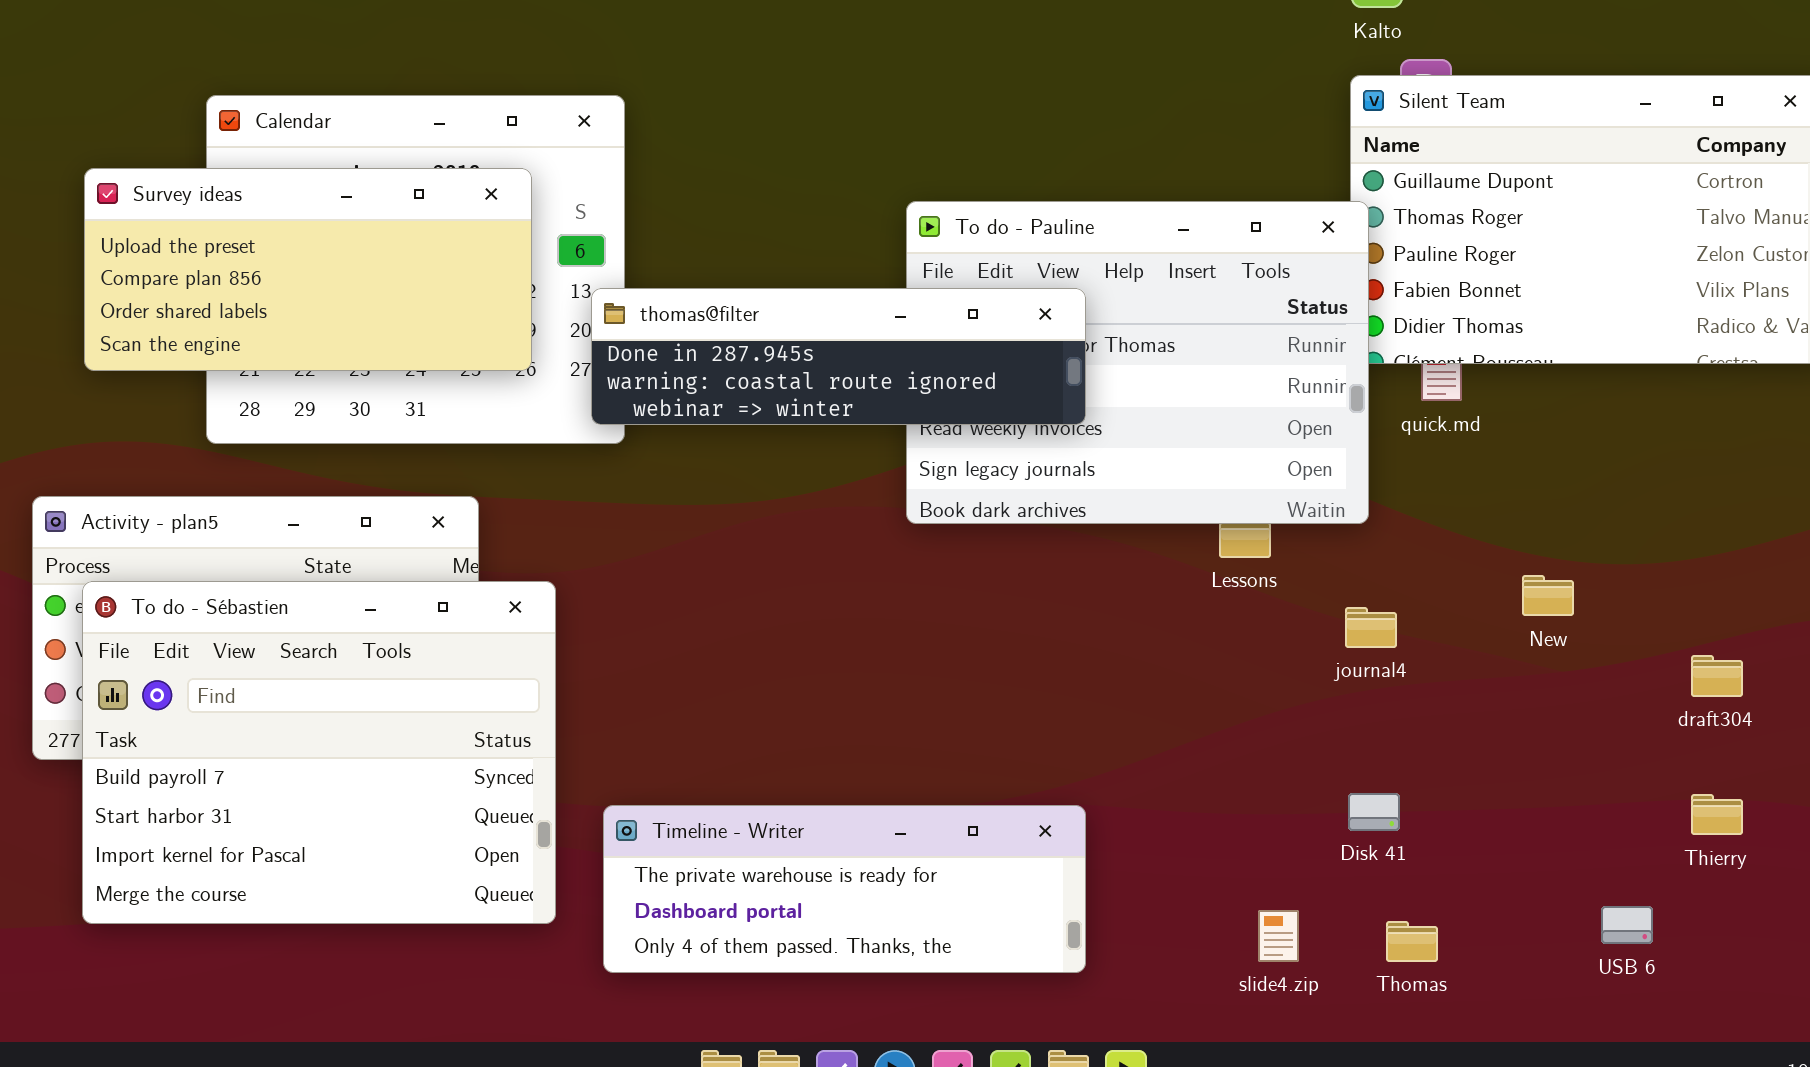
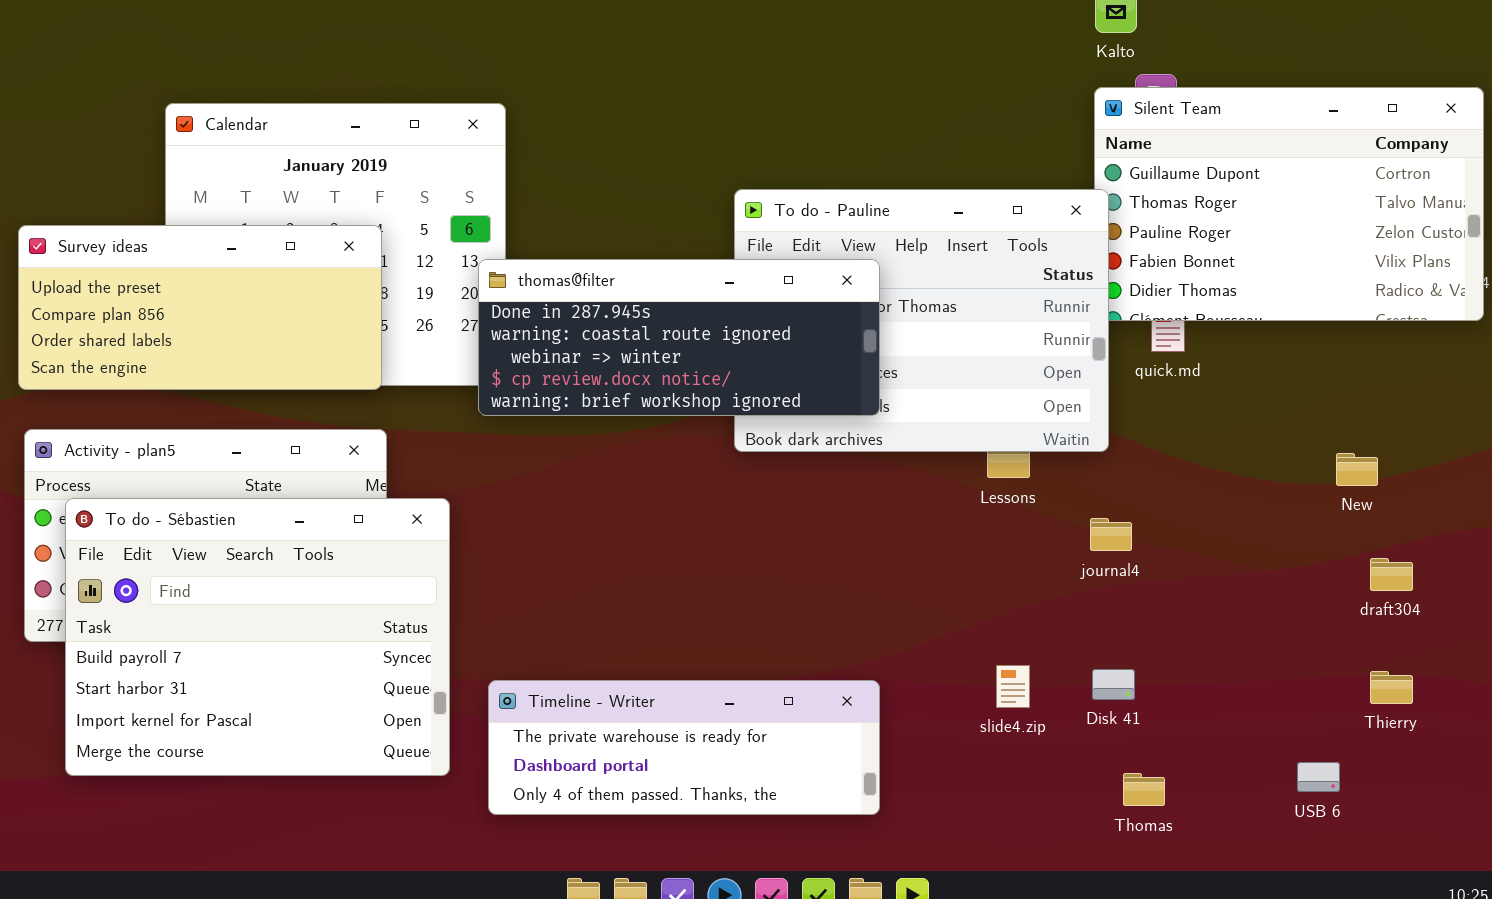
Survey ideas: [84,168,532,371] -> [18,225,382,390], moved
thomas@filter: [591,288,1086,425] -> [478,259,880,416], resized
New: [1522,575,1574,616] -> [1336,453,1378,486], moved
slide4.zip: [1258,910,1299,962] -> [996,665,1030,708], moved

